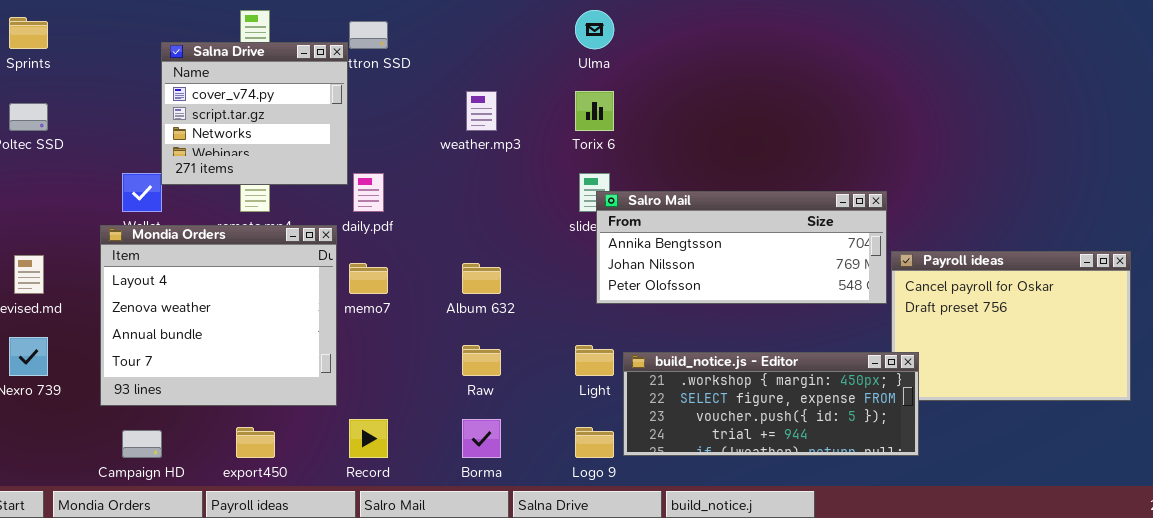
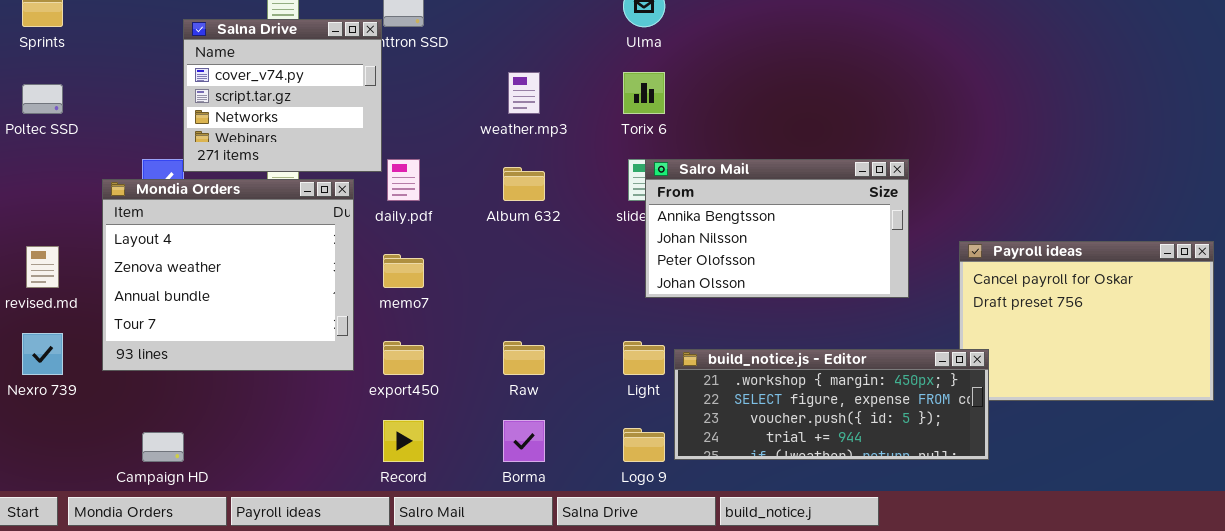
Salro Mail: [596,191,887,304] -> [645,159,909,298], resized
Mondia Orders: [100,225,337,406] -> [102,179,354,371], moved
Album 632: [462,263,501,294] -> [503,167,545,201], moved
export450: [236,427,275,458] -> [383,341,424,375], moved

